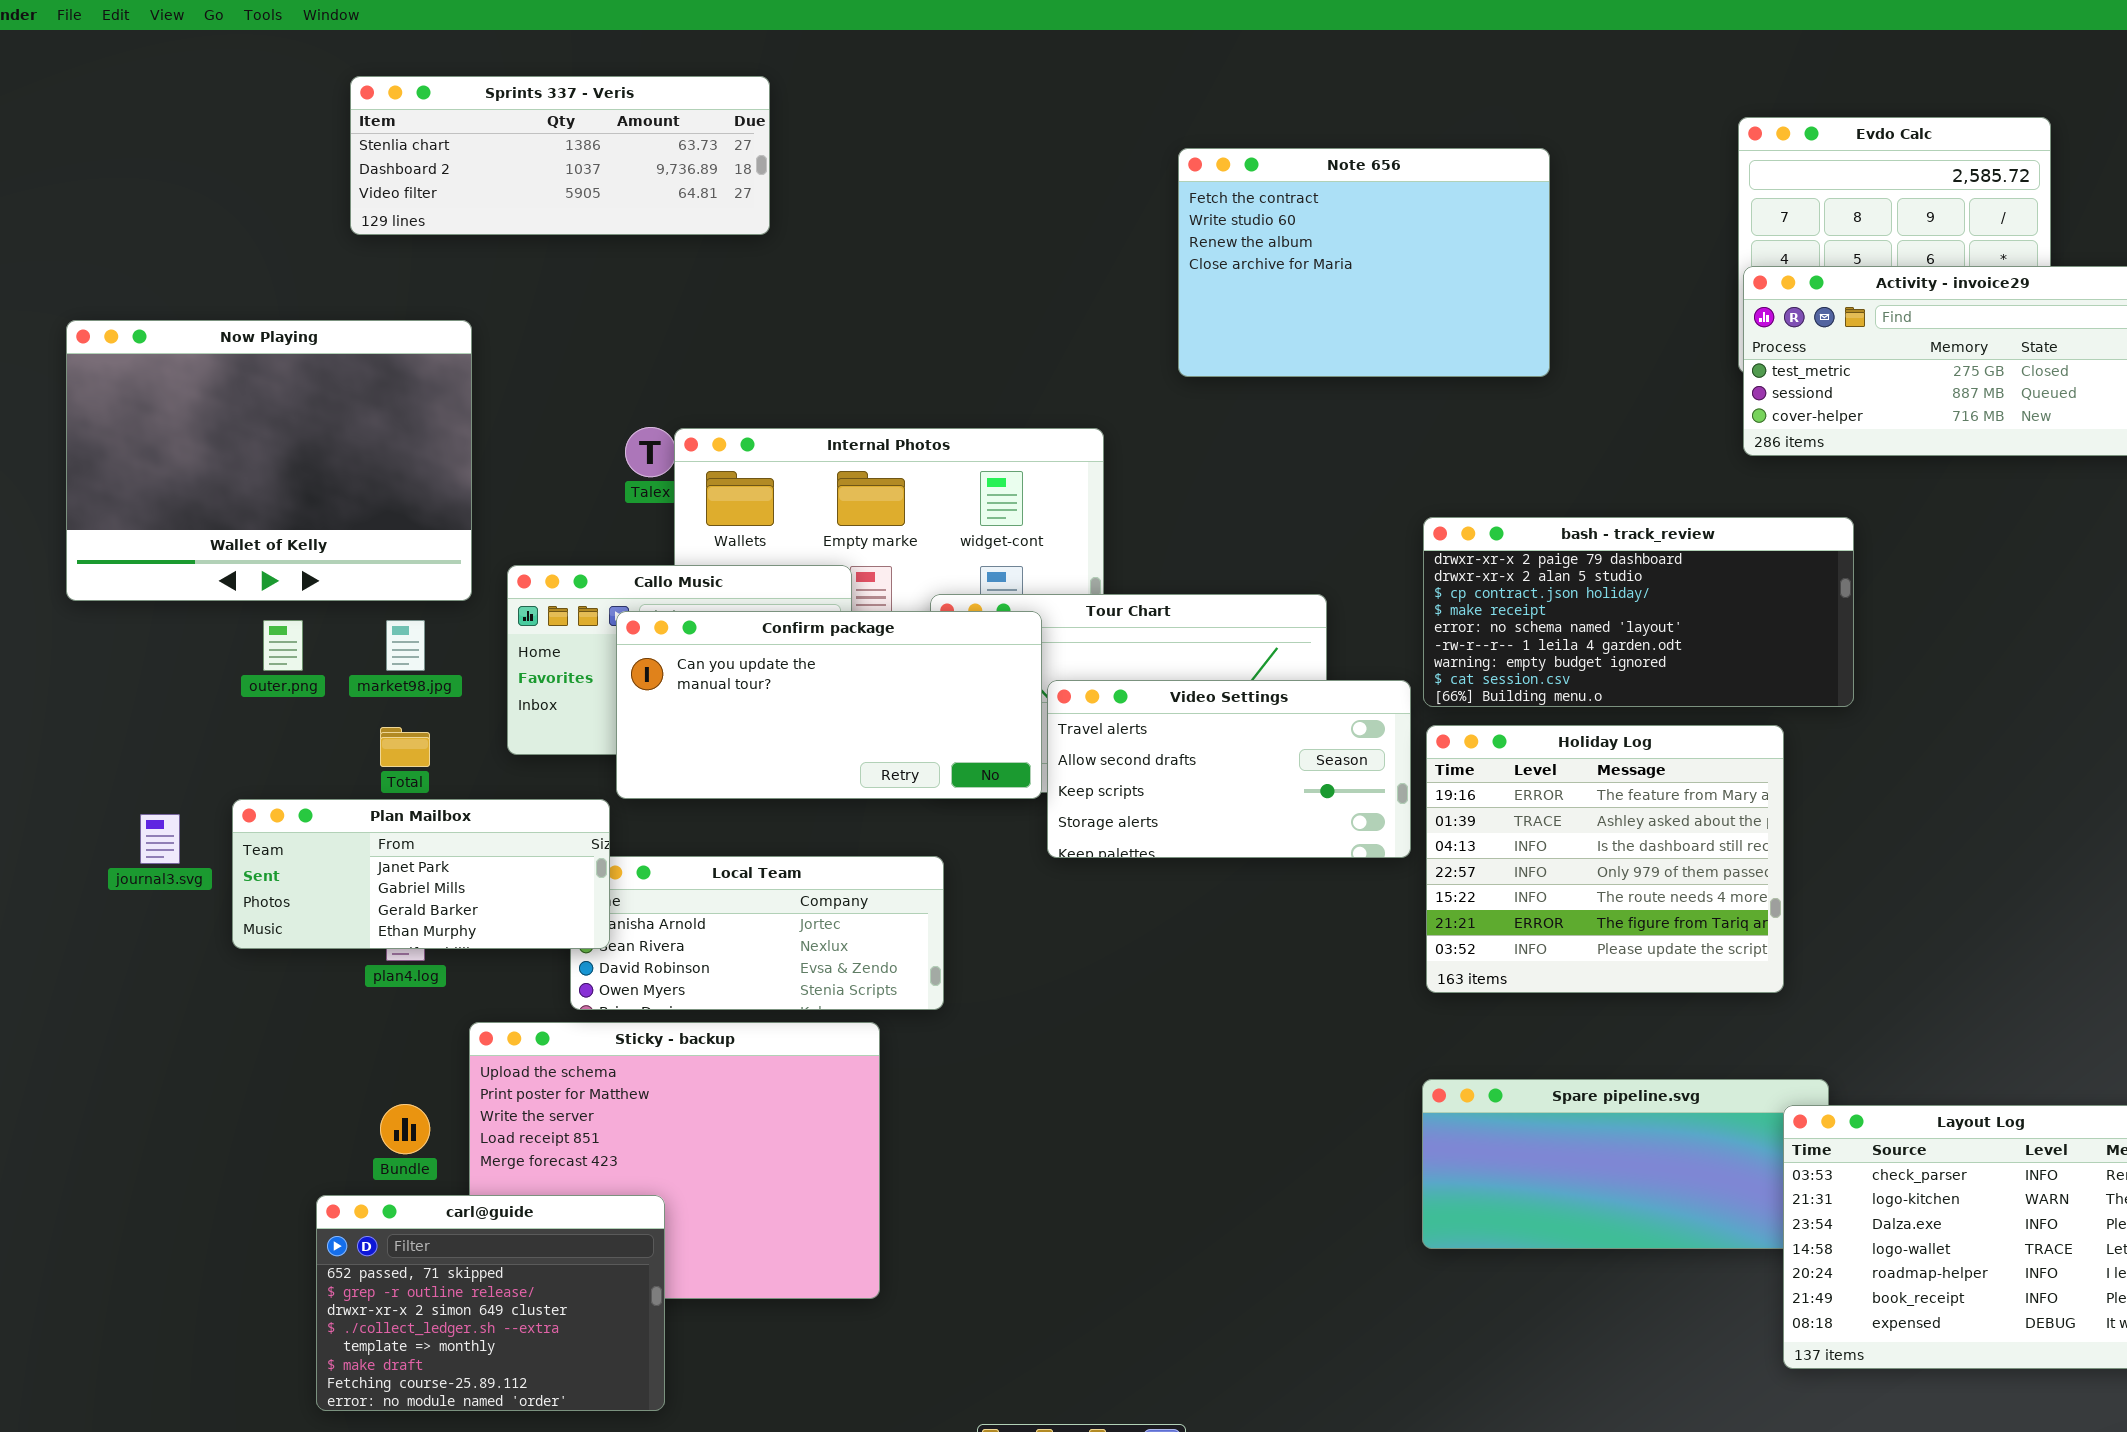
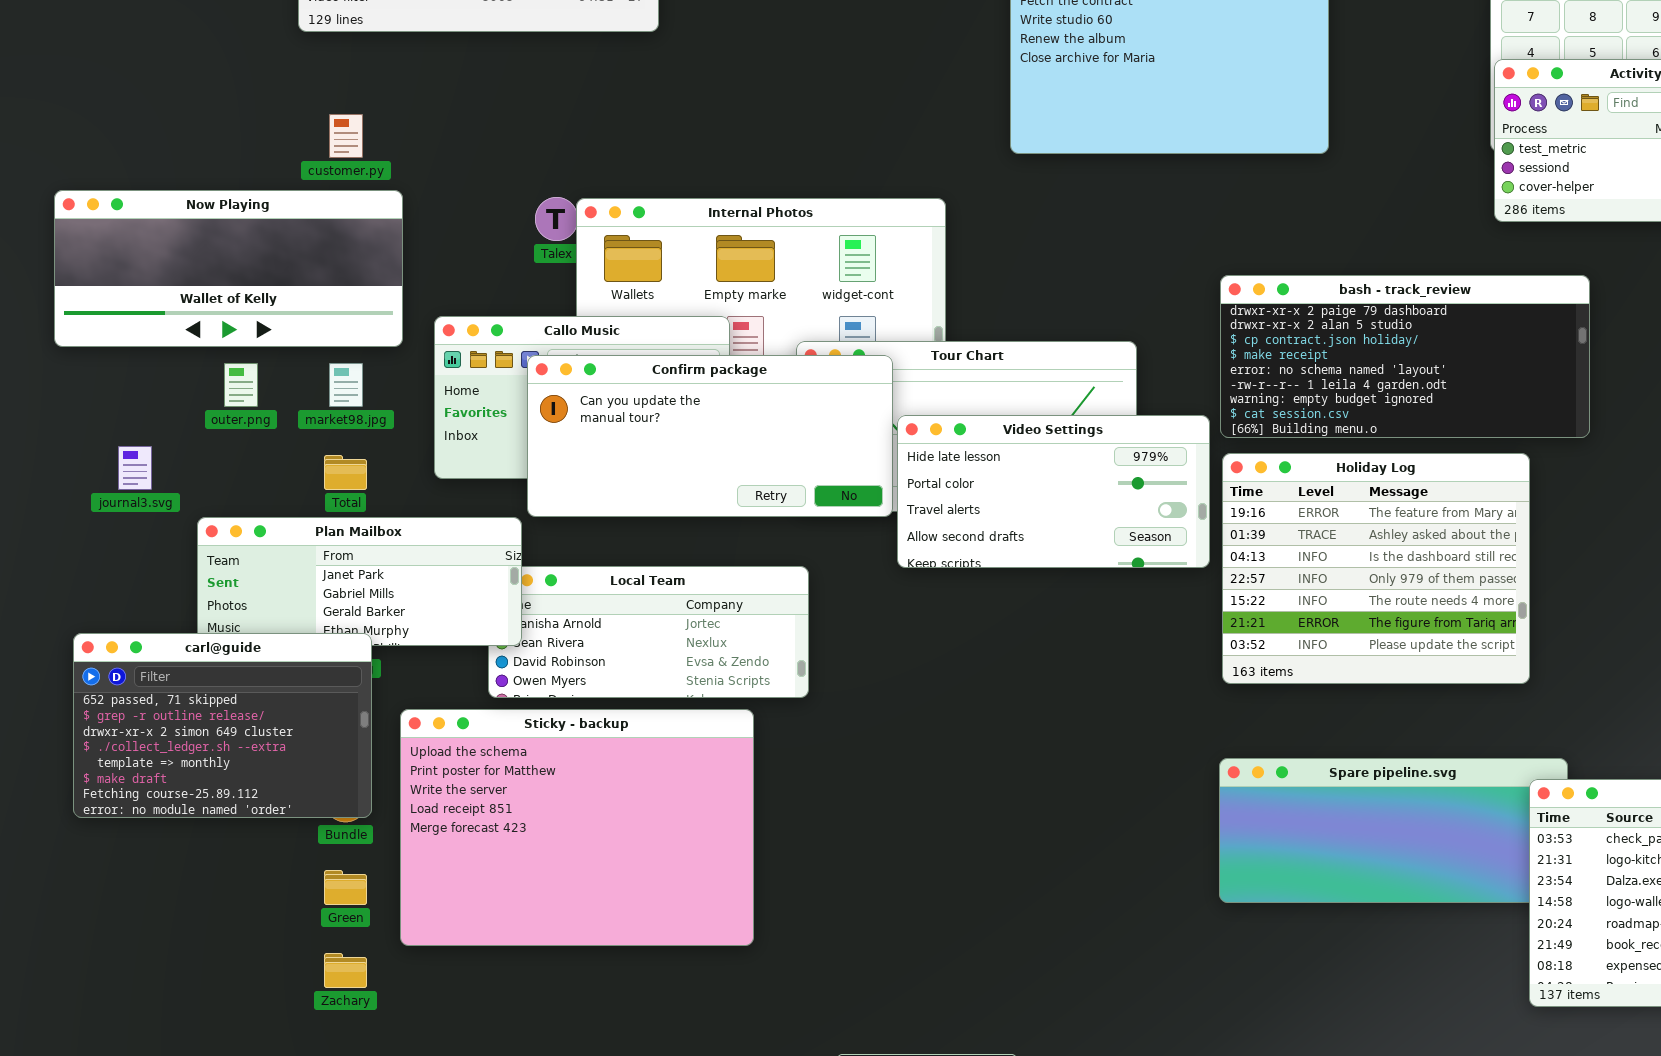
Now Playing: [66,320,472,601] -> [54,190,403,347], resized
Video Settings: [1047,680,1411,858] -> [897,415,1210,568], scrolled up 2 rows
journal3.svg: [140,814,180,864] -> [118,446,152,490], moved
carl@guide: [316,1195,665,1411] -> [73,633,372,818], moved

